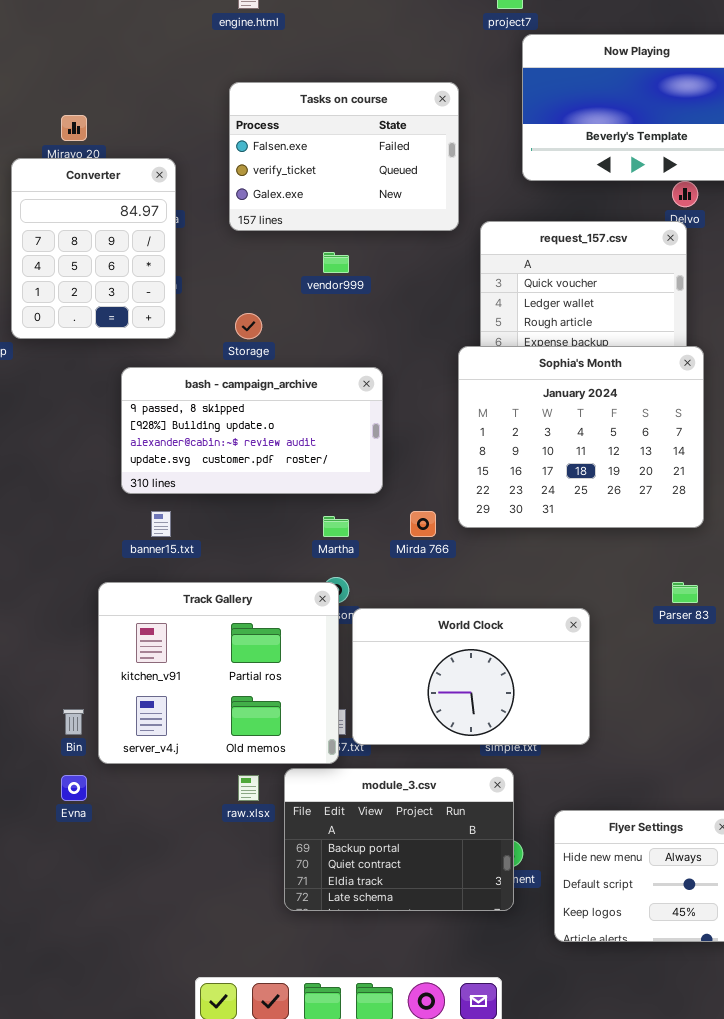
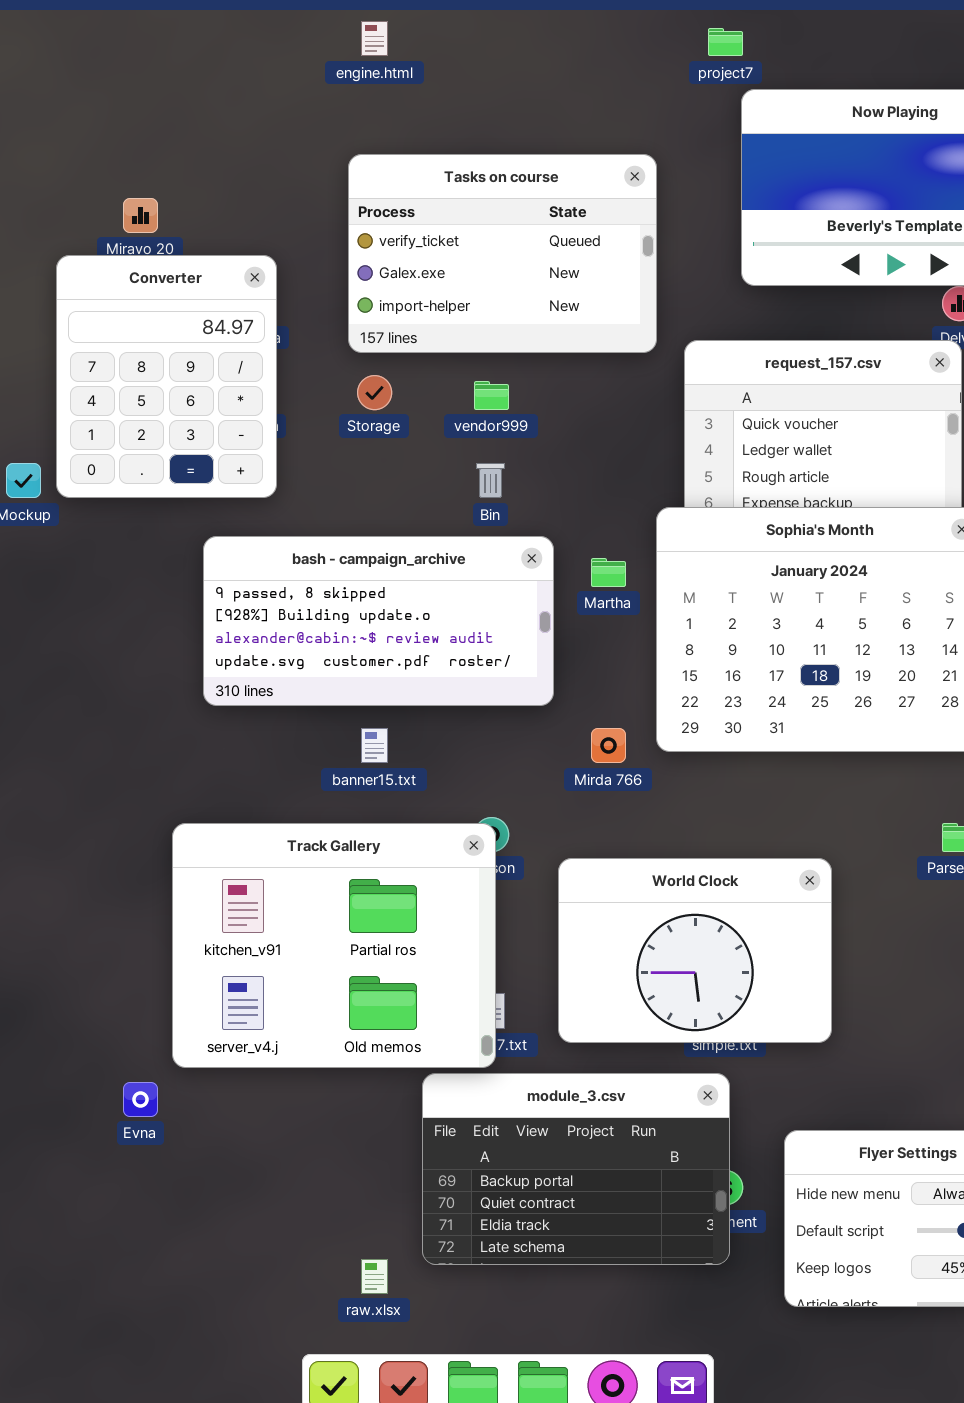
Tasks on course: [229,82,459,231] -> [348,154,657,353], scrolled down 1 row
Storage: [235,313,262,339] -> [357,375,392,410], moved
banner15.txt: [151,511,171,537] -> [361,728,388,763], moved
Martha: [323,516,349,537] -> [591,558,626,587], moved
World Clock: [352,608,590,745] -> [558,858,832,1043], resized
Bin: [63,709,84,735] -> [476,463,505,498], moved
raw.xlsx: [238,775,259,801] -> [361,1259,388,1294], moved

